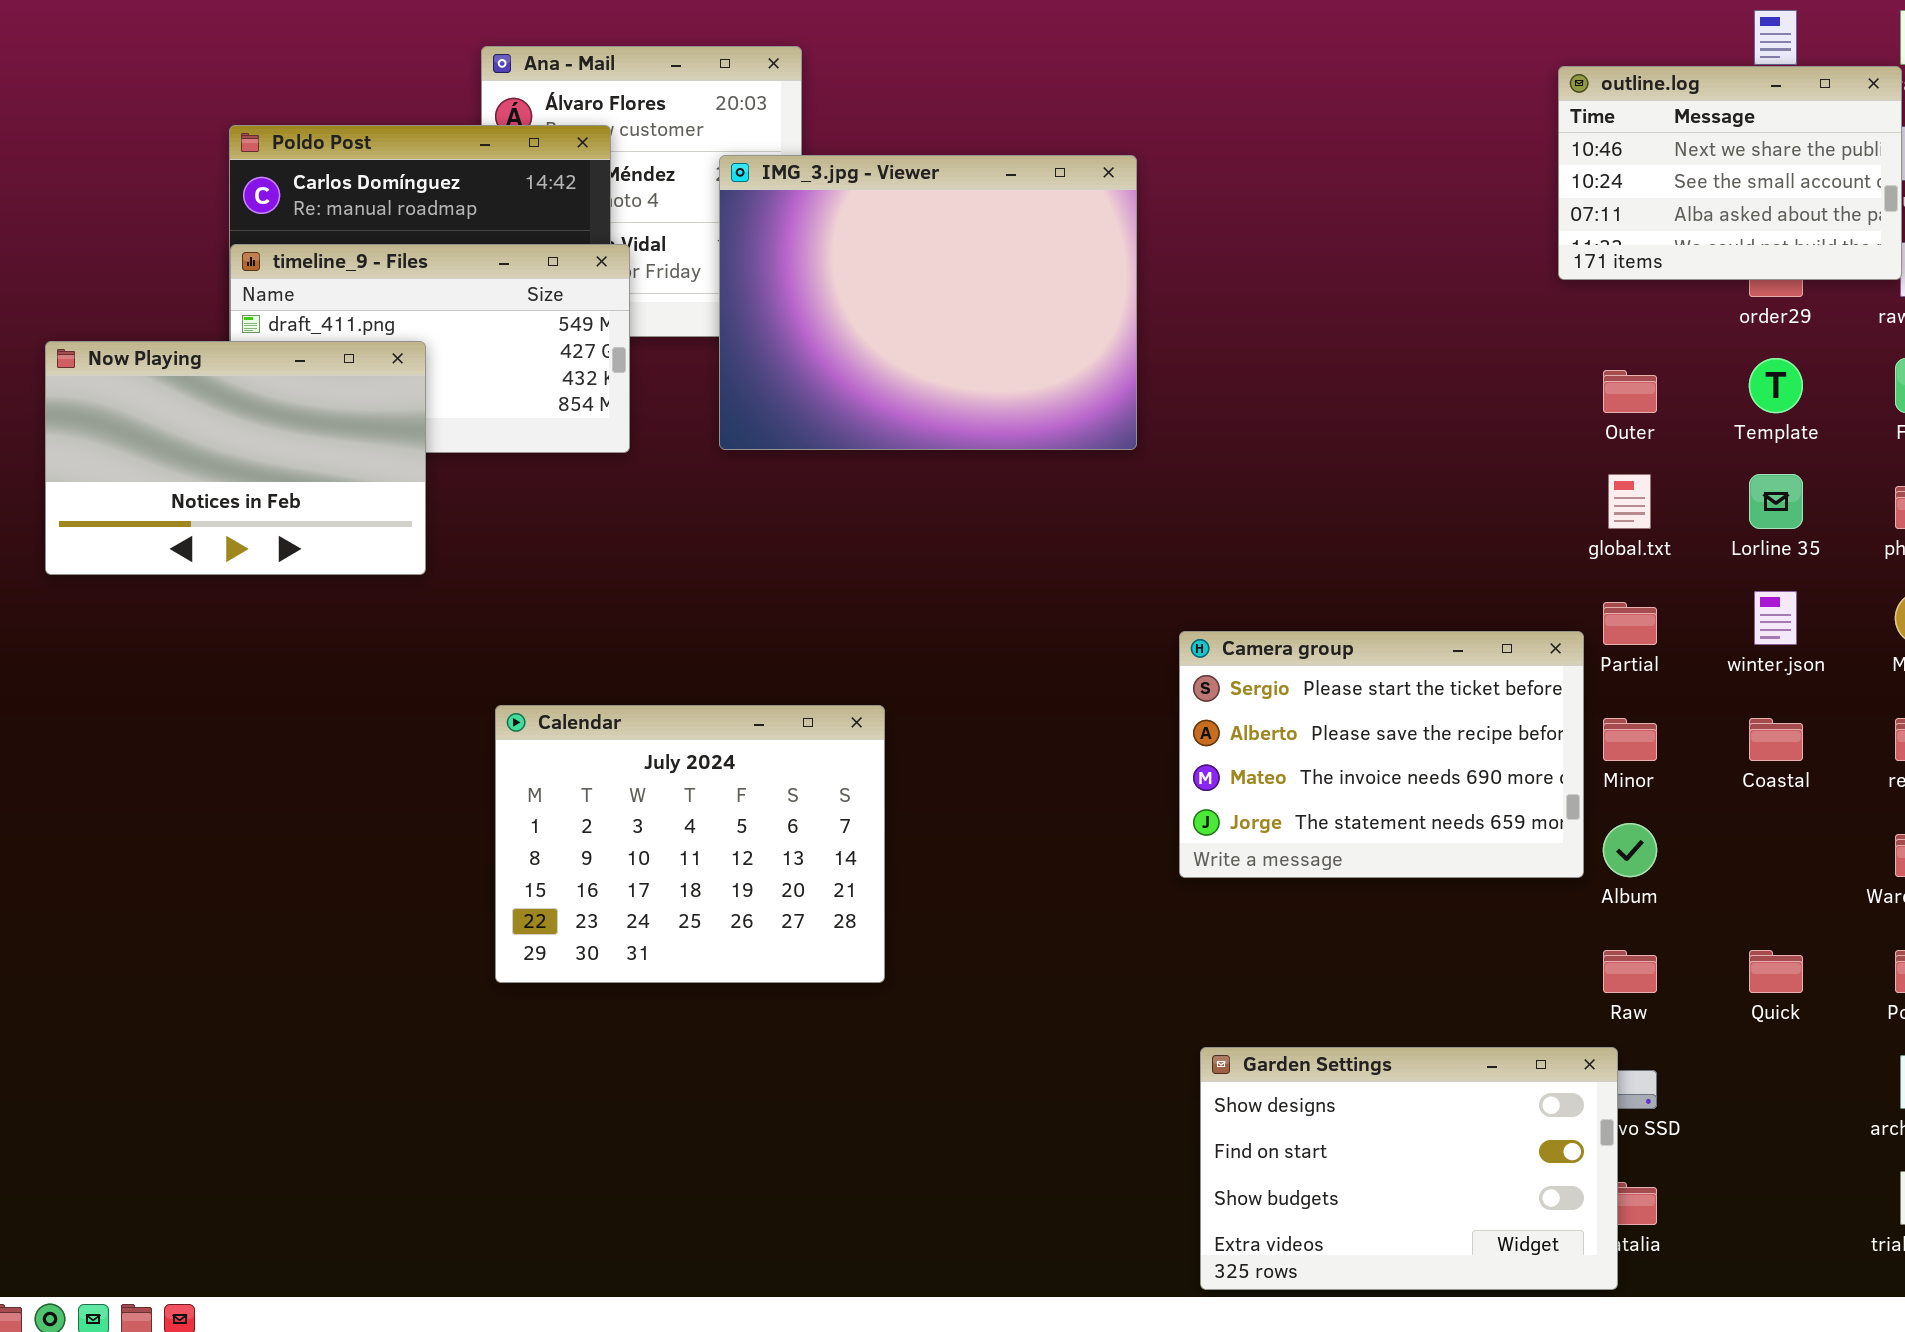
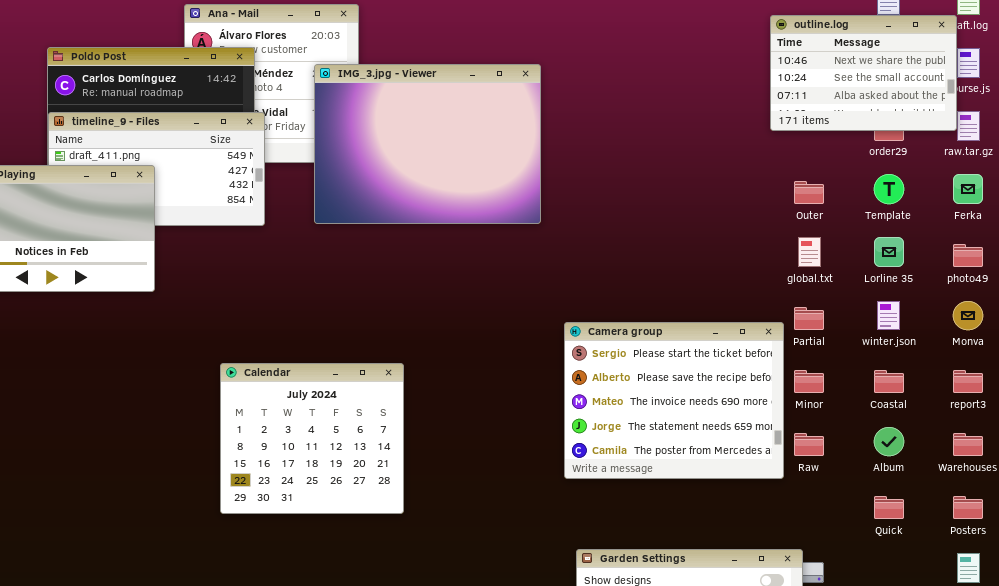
Camera group: [1179,631,1584,878] -> [564,322,784,479], resized
Calendar: [495,705,885,983] -> [220,363,404,514], resized
Album: [1603,823,1657,877] -> [874,427,904,456], moved
Raw: [1603,950,1657,993] -> [794,433,824,456], moved

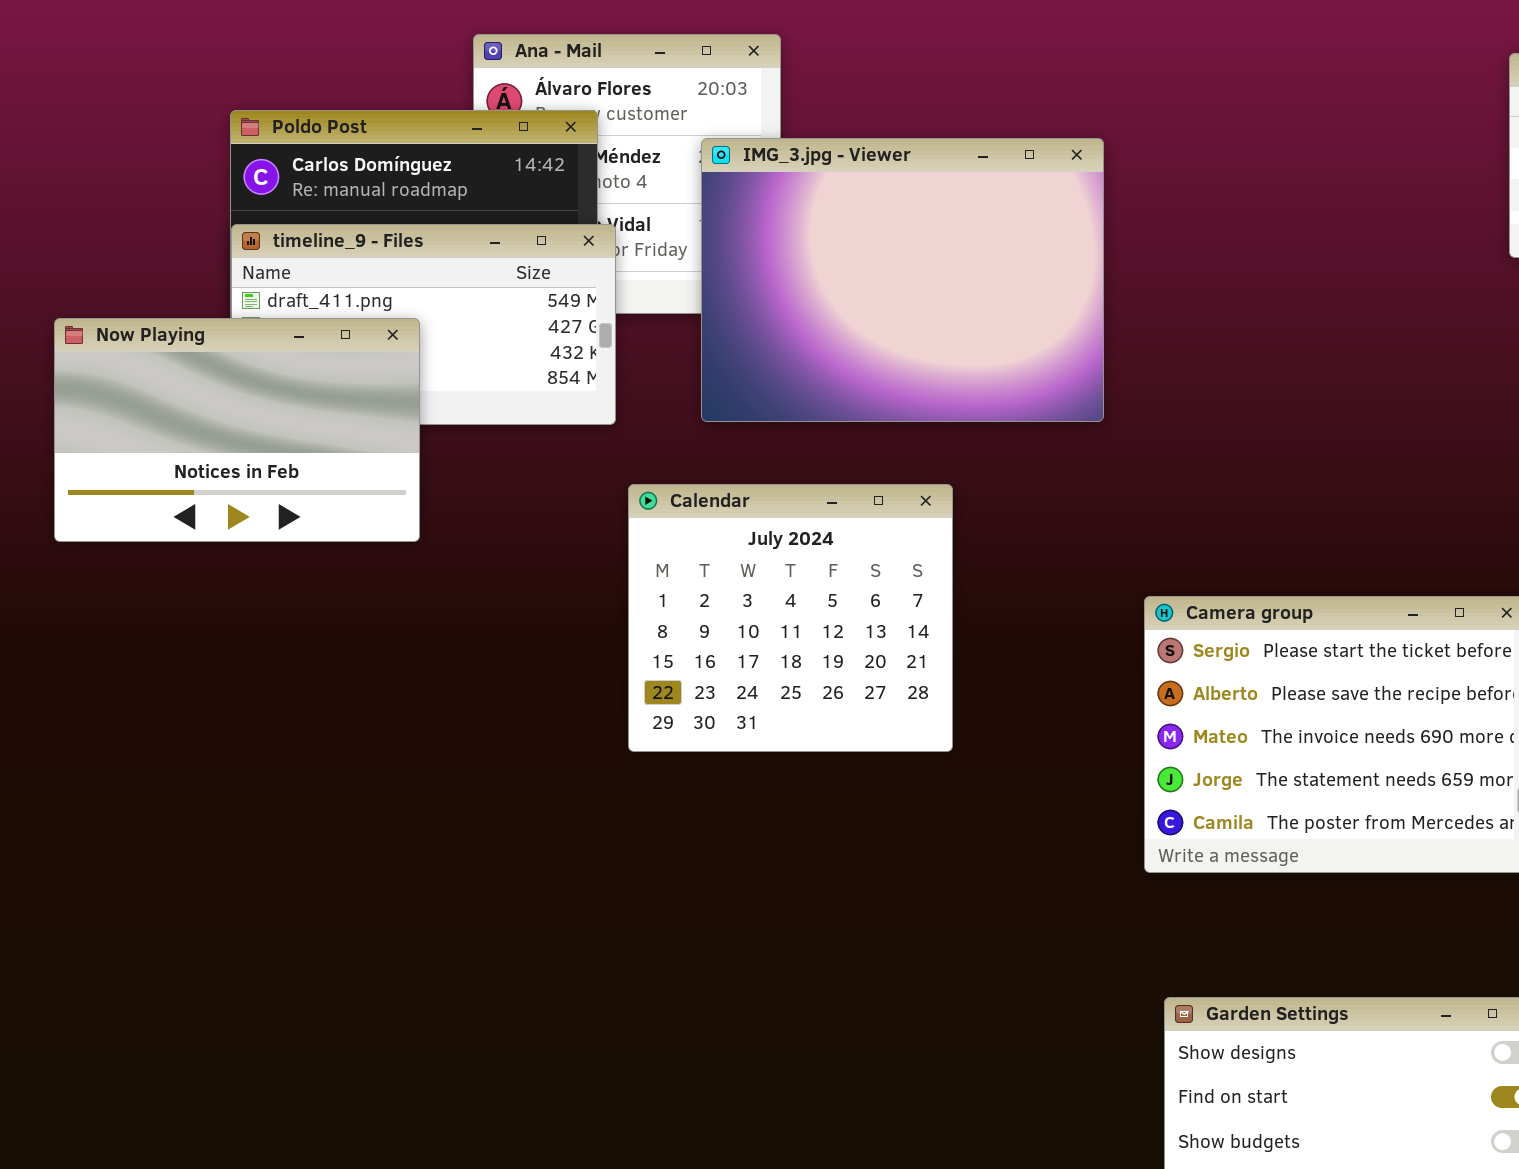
Calendar: [220,363,404,514] -> [628,484,953,752], moved

